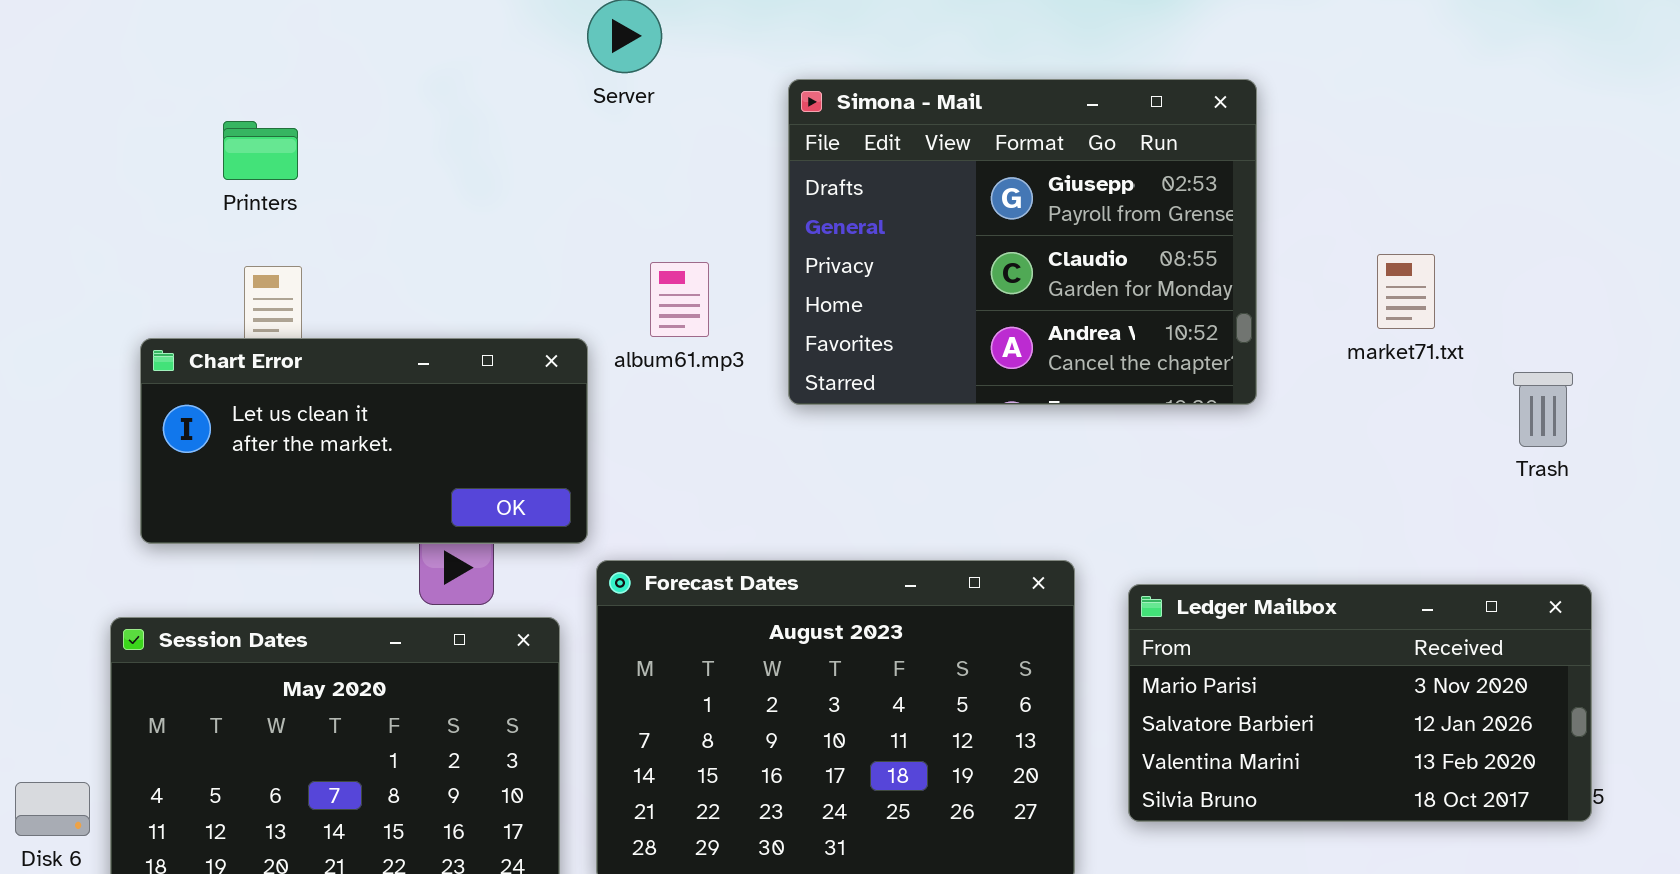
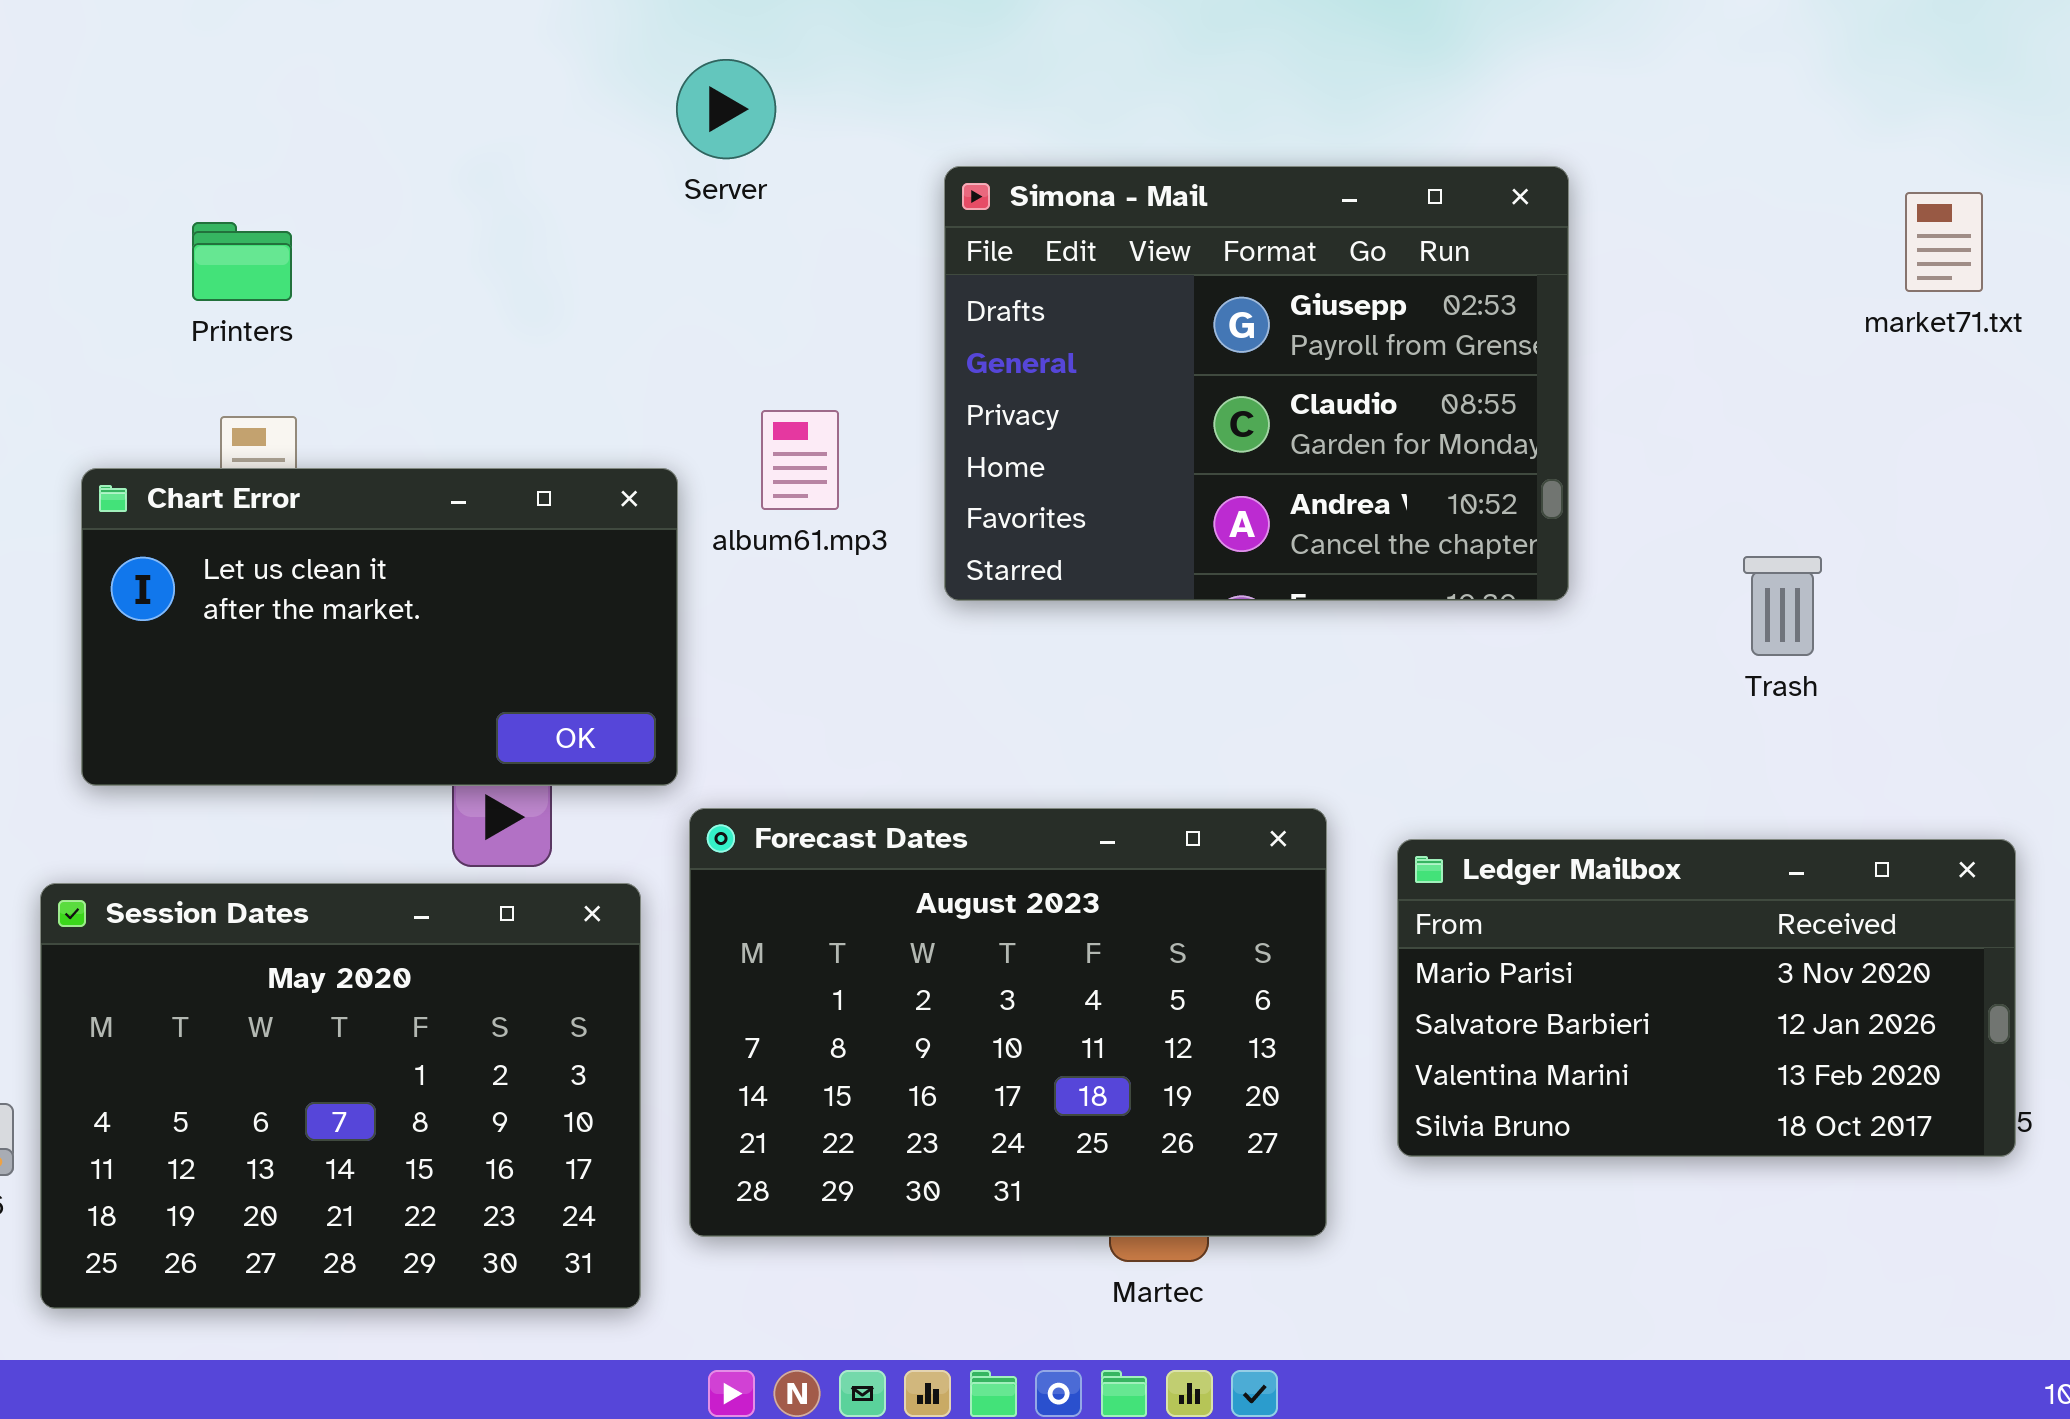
market71.txt: [1377,254,1435,329] -> [1905,192,1983,292], moved
Chart Error: [140,338,588,544] -> [81,468,678,786], resized
Trash: [1513,372,1573,447] -> [1743,556,1822,656], moved

